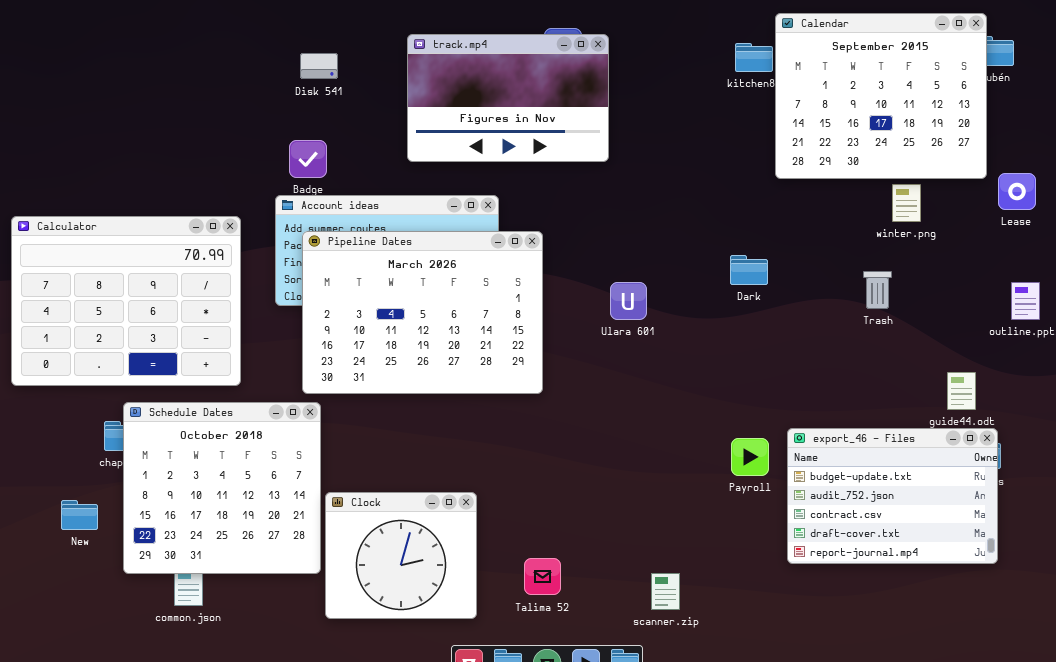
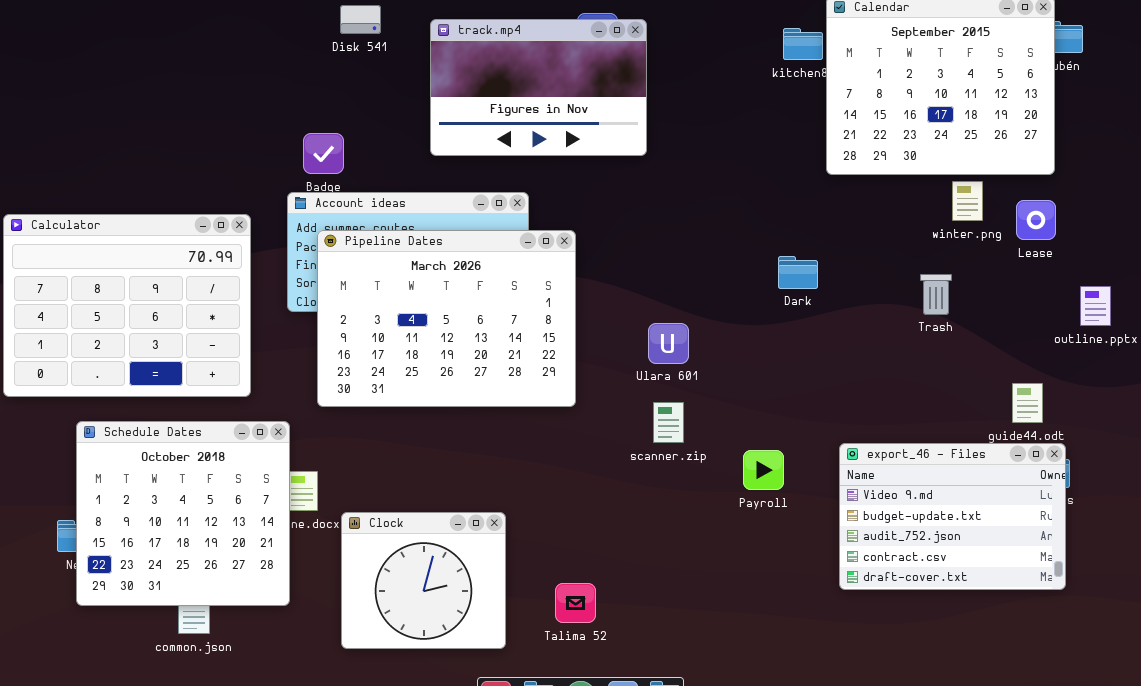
Disk 541: [300,53,338,79] -> [340,5,381,34], moved
Lease: [998,173,1036,210] -> [1016,200,1056,240], moved
Ulara 601: [610,282,647,320] -> [648,323,689,364], moved
Schedule Dates: [123,402,321,574] -> [76,421,290,606], moved
export_46 - Files: [787,428,998,564] -> [839,443,1066,590], scrolled up 1 row
Payroll: [731,438,769,476] -> [743,450,784,490], moved
scanner.zip: [651,573,680,610] -> [653,402,684,443], moved

